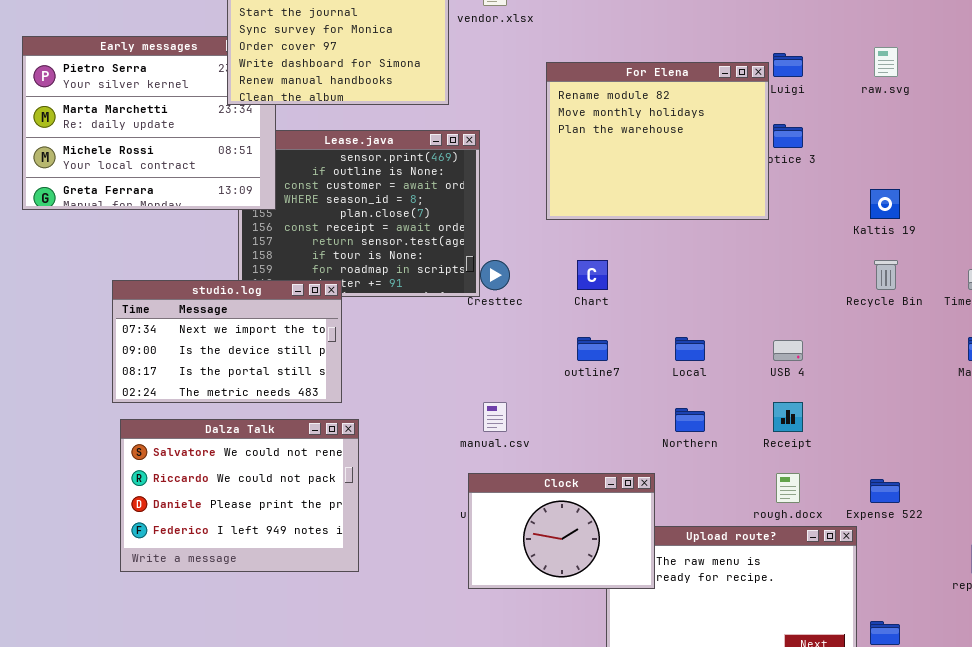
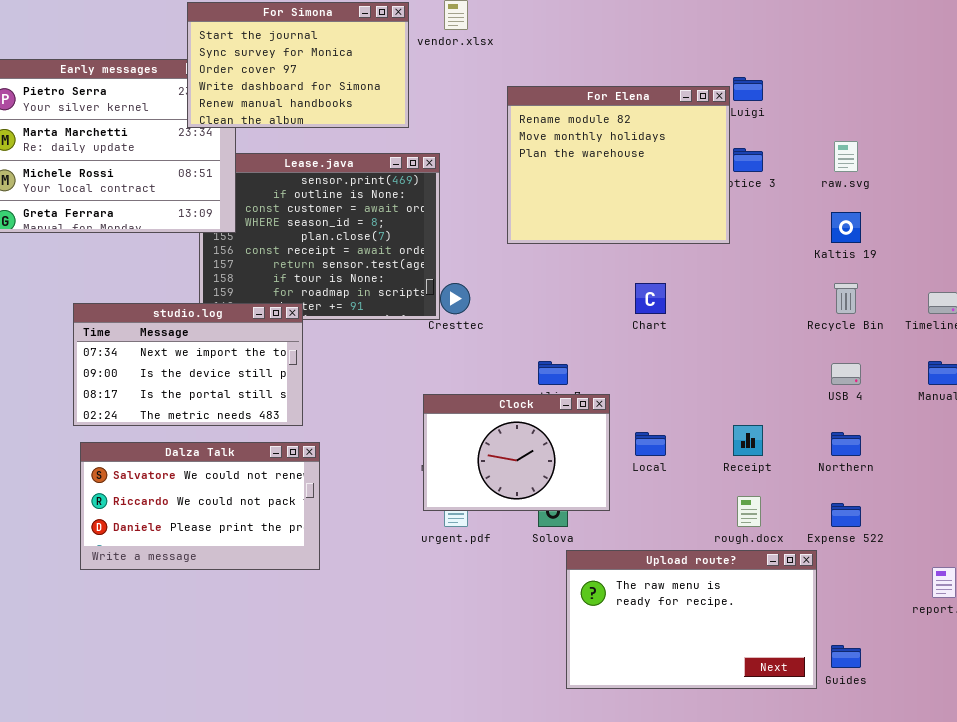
raw.svg: [874,47,898,77] -> [834,141,858,172], moved
Chart: [577,260,608,290] -> [635,283,666,314], moved
Local: [675,337,705,361] -> [635,432,666,456], moved
USB 4: [773,340,803,361] -> [831,363,861,385], moved
Northern: [675,408,705,432] -> [831,432,861,456], moved
Dalza Talk: [120,419,359,572] -> [80,442,320,570], resized
Clock: [468,473,655,589] -> [423,394,610,511], moved

